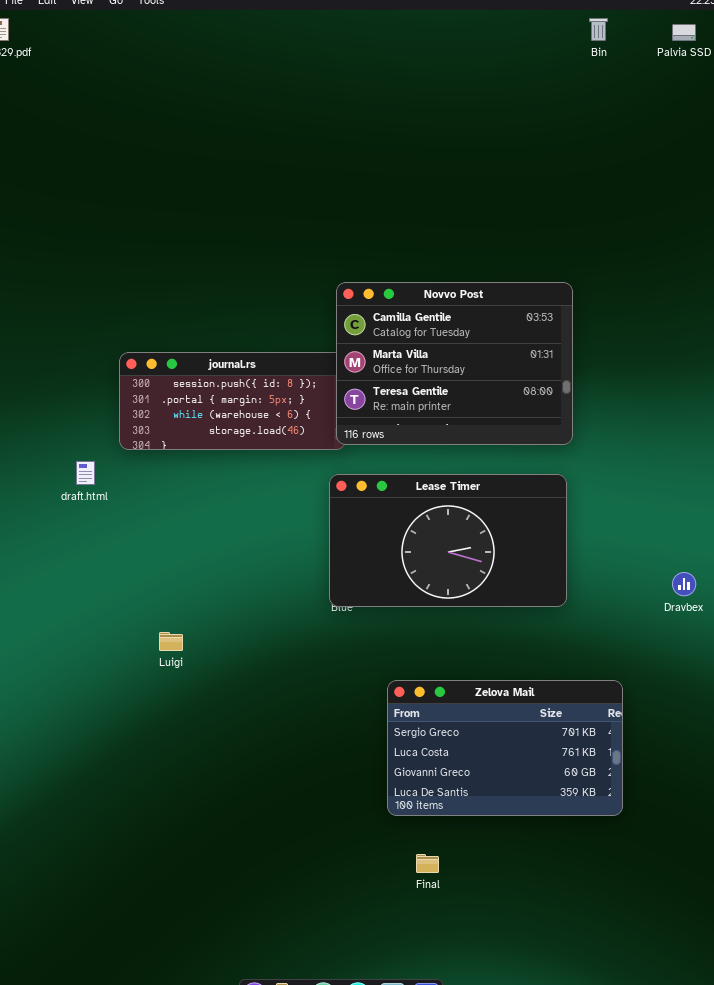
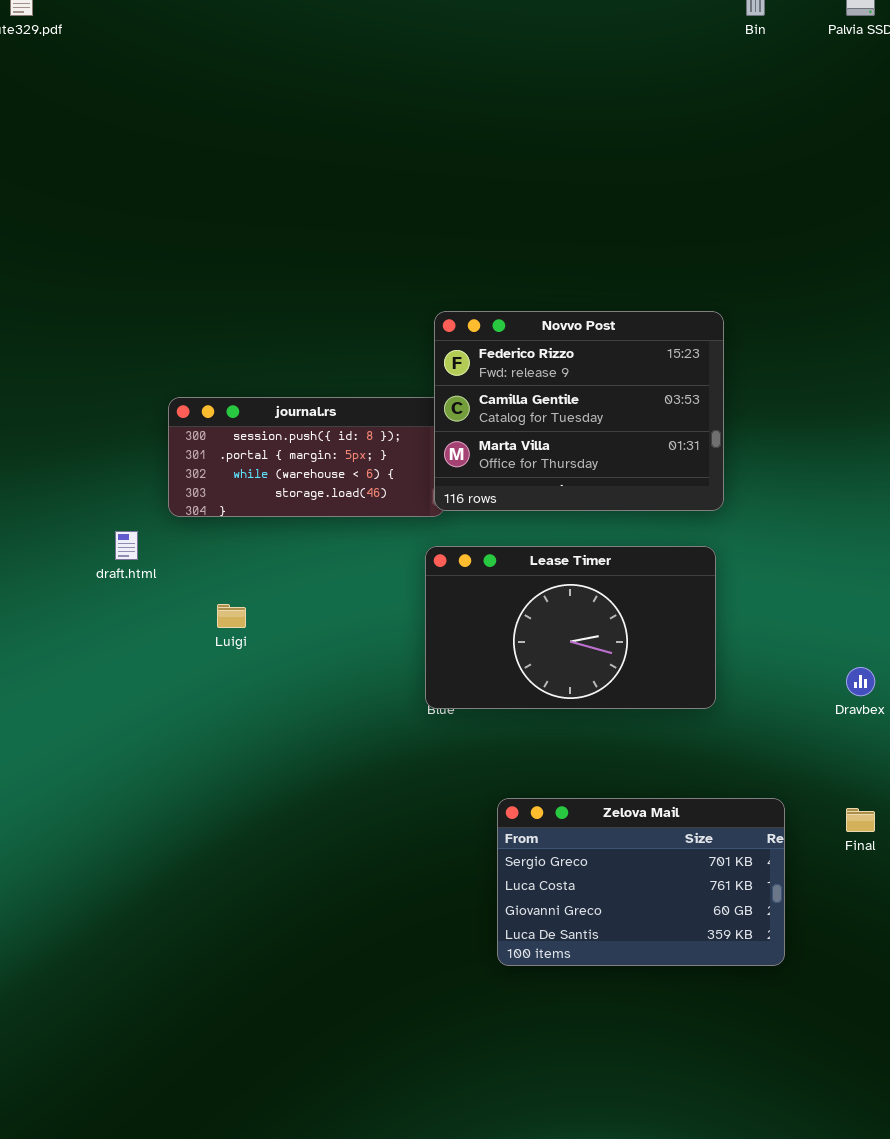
Novvo Post: [336,282,573,445] -> [434,311,724,511], scrolled up 1 row
Luigi: [159,632,183,651] -> [217,604,246,628], moved
Final: [416,854,439,873] -> [846,808,875,832], moved

